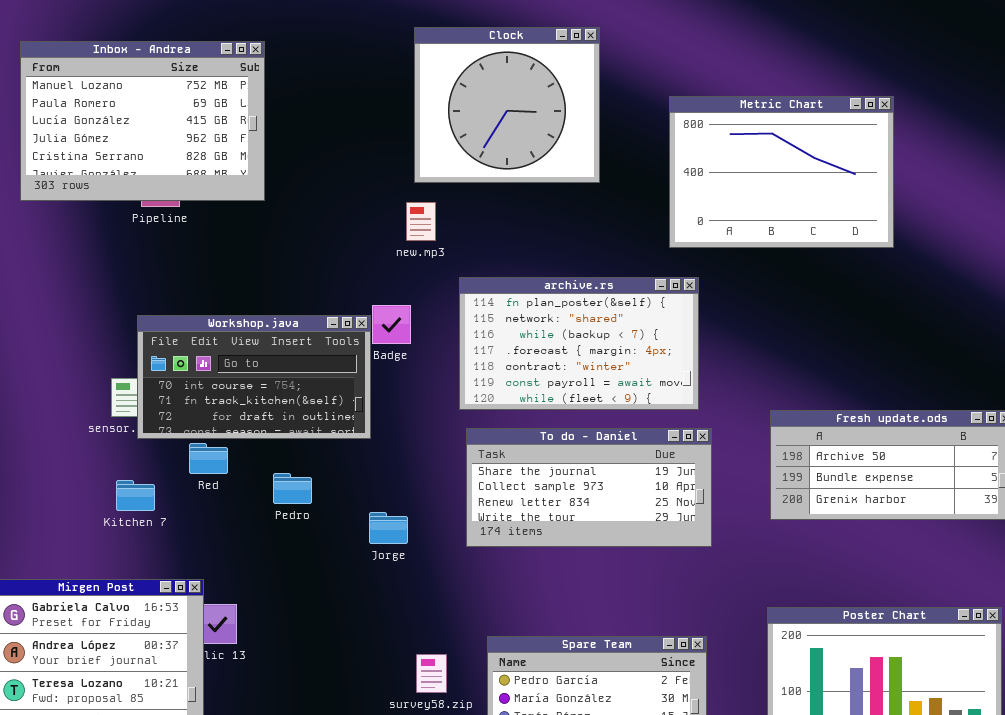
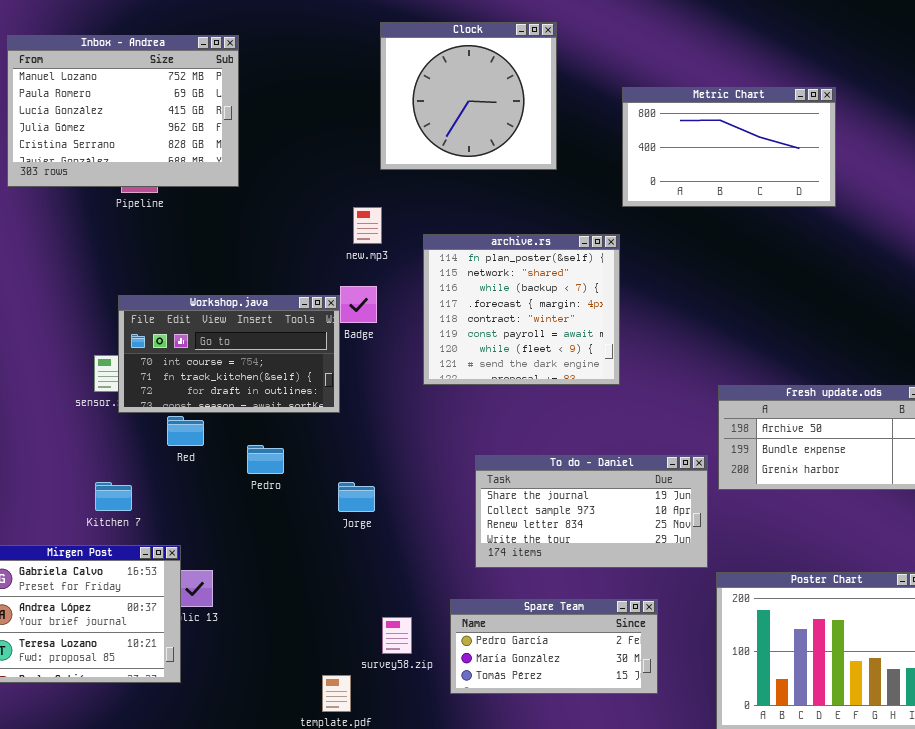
Metric Chart: [669,96,894,248] -> [622,87,836,207], resized
new.mp3: [406,202,436,241] -> [353,207,382,244], moved
archive.rs: [459,277,699,410] -> [423,234,620,385], resized
To do - Daniel: [466,428,712,547] -> [475,455,708,568], moved
Kitchen 7: [116,480,155,511] -> [95,482,132,511], moved

